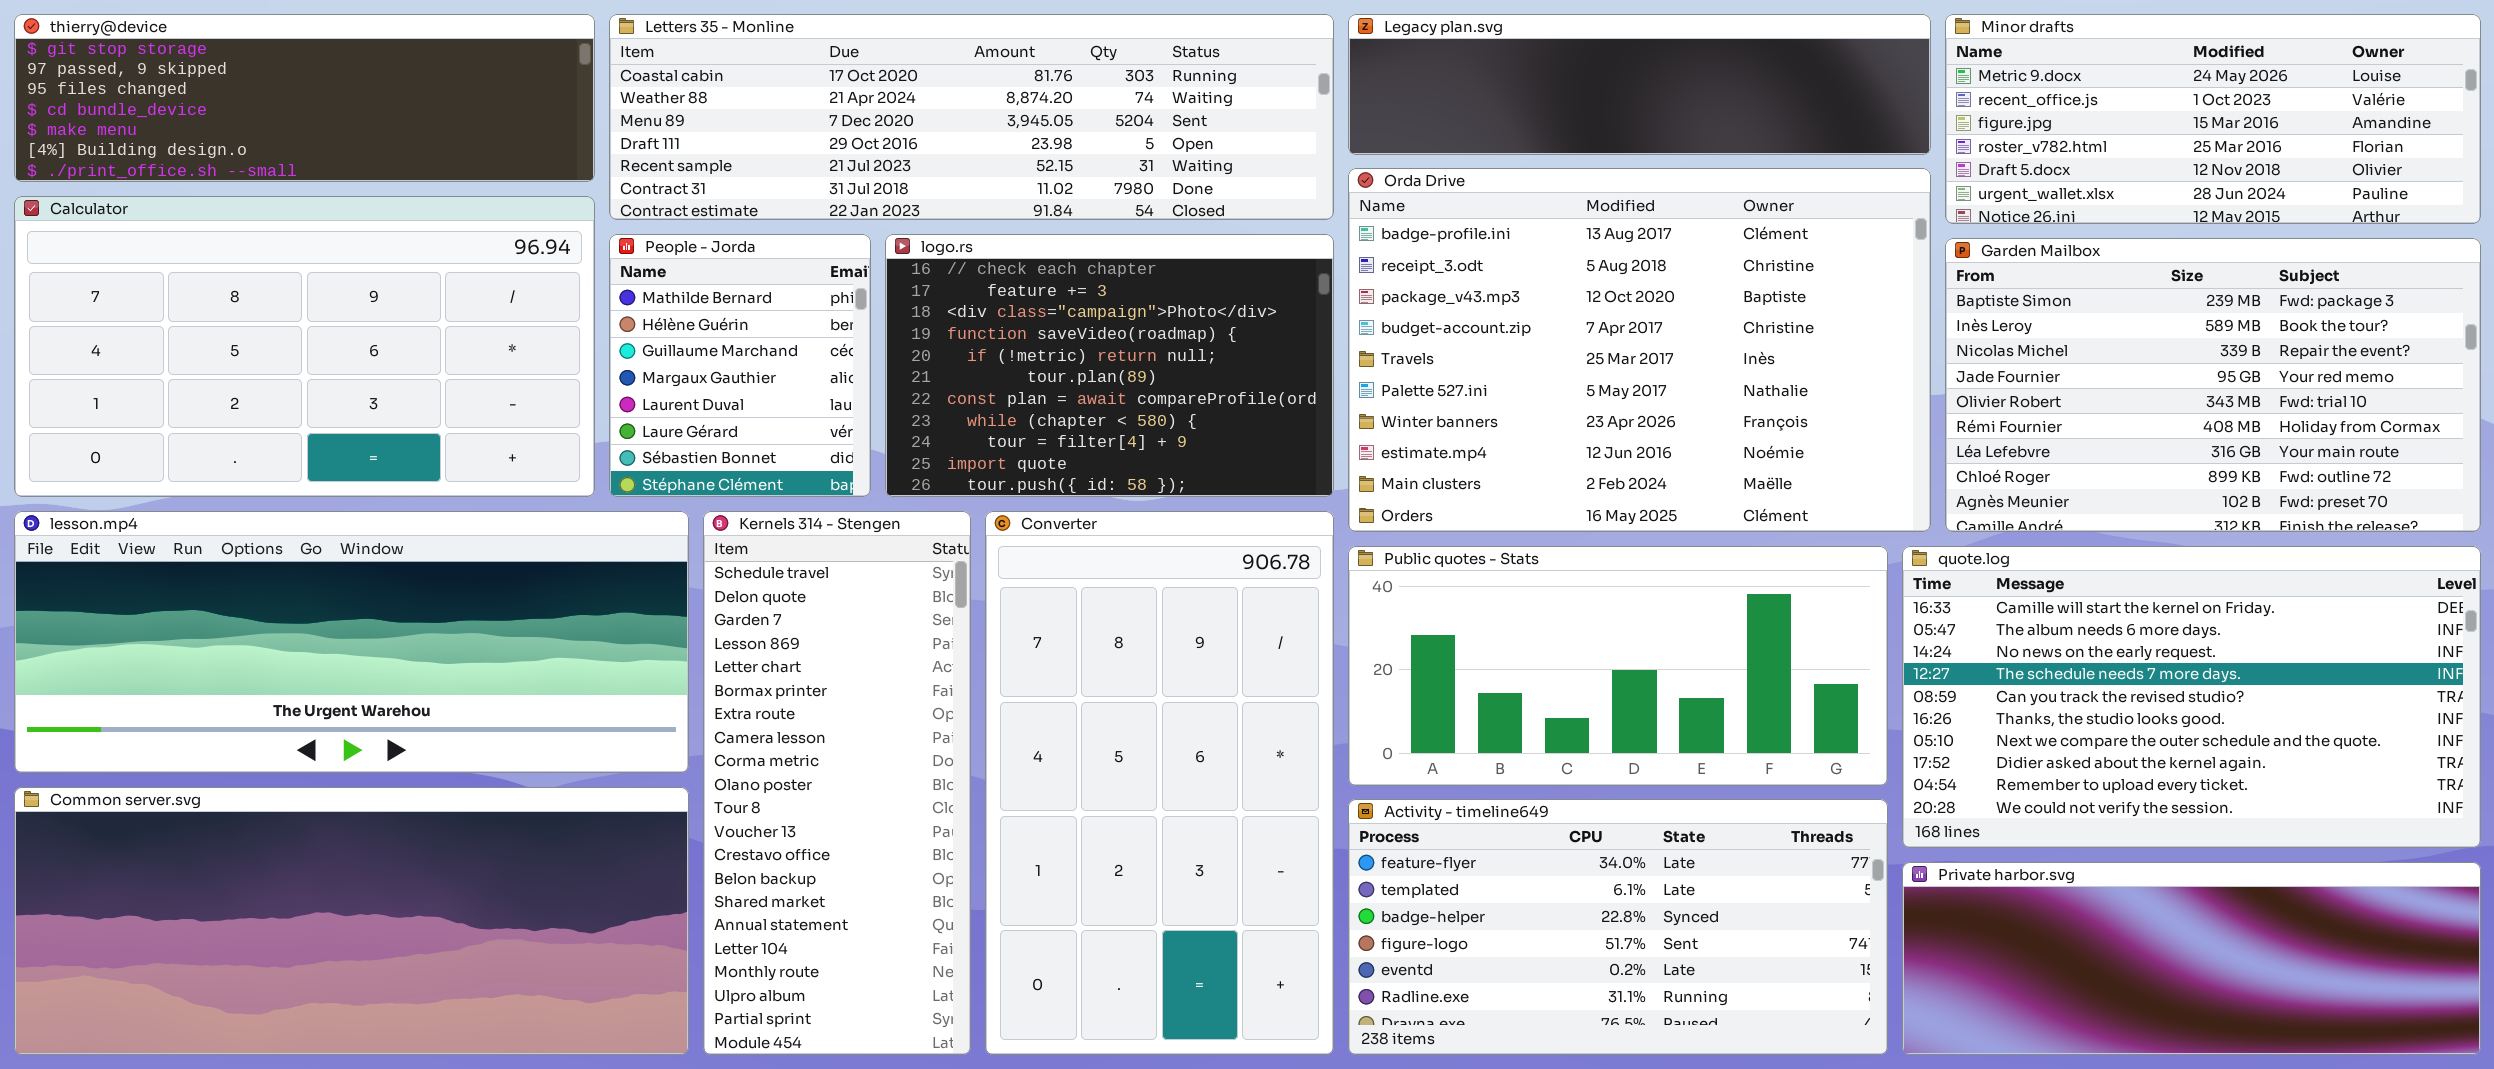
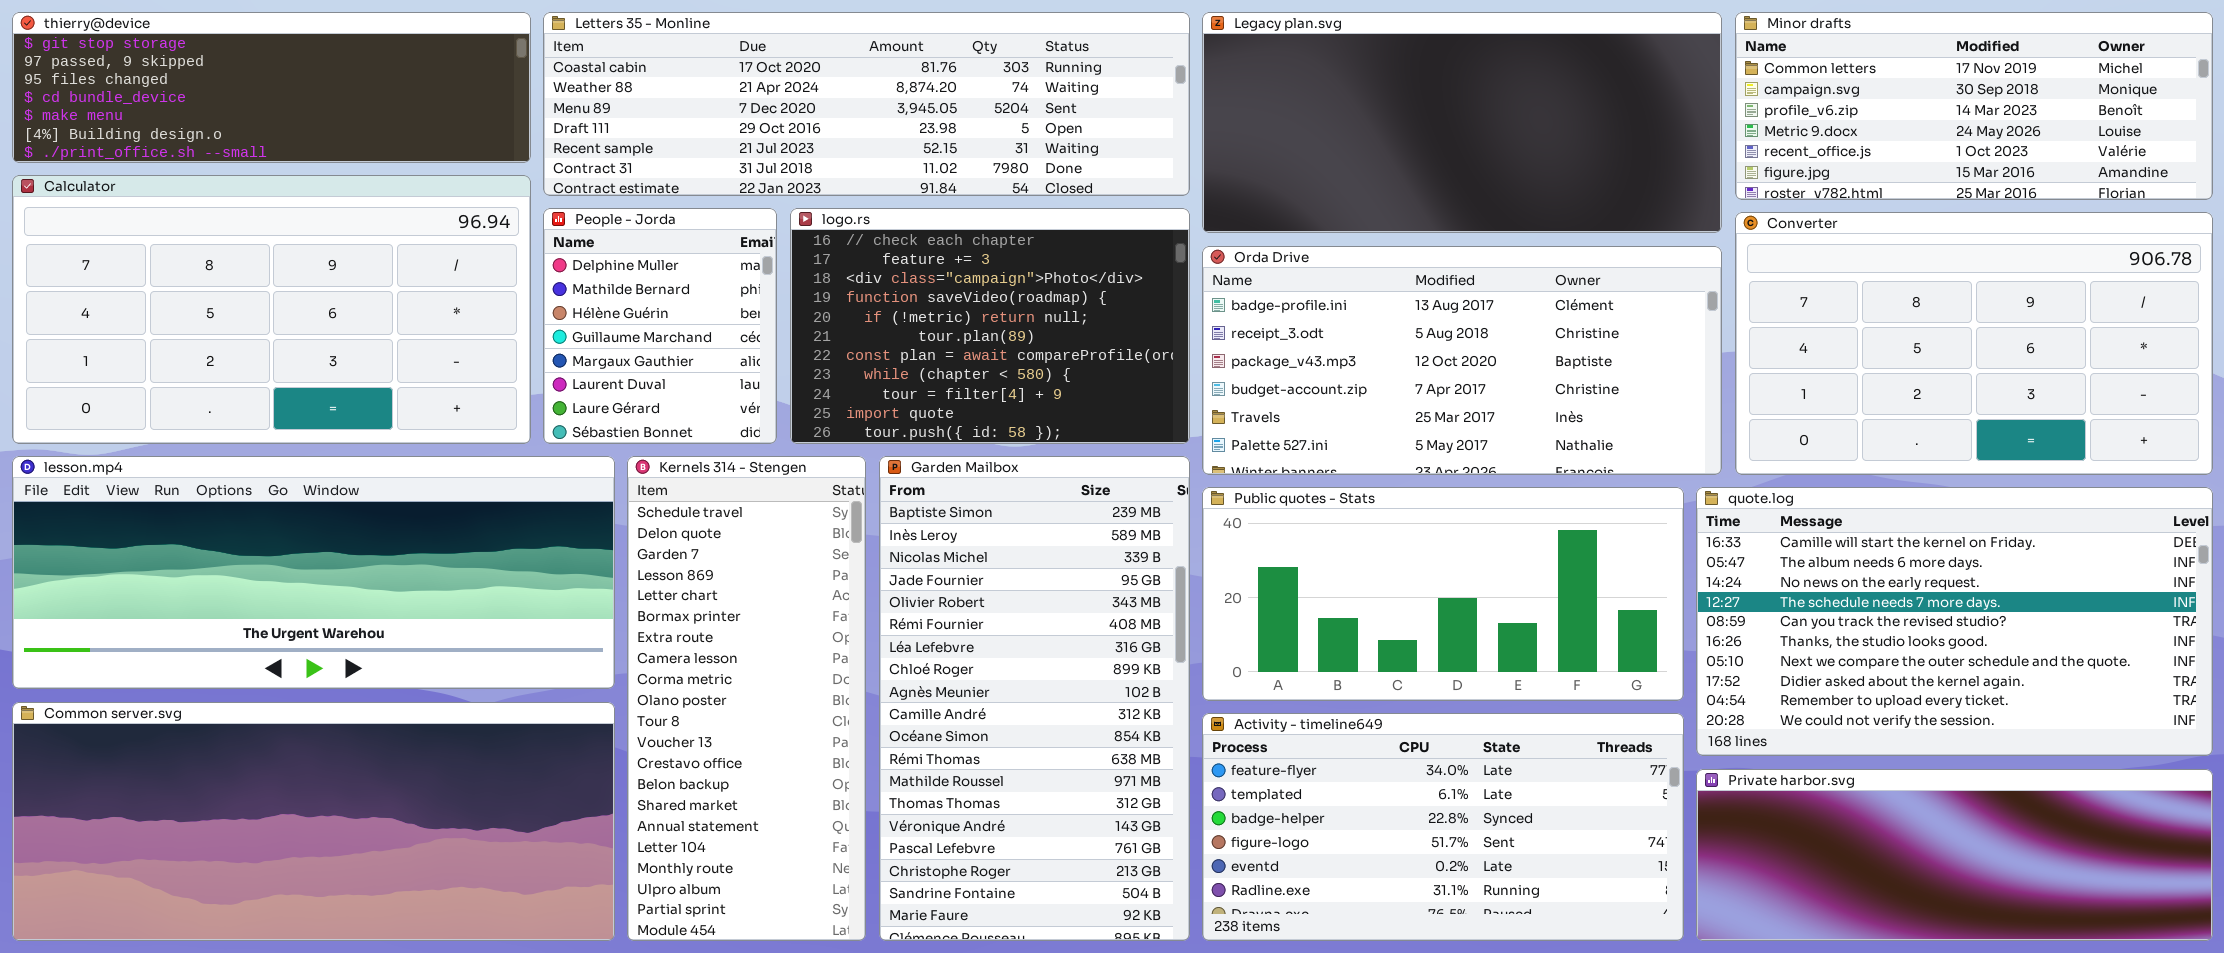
Legacy plan.svg: [1348,14,1931,155] -> [1202,12,1722,233], resized
Minor drafts: [1945,14,2481,224] -> [1735,12,2213,200], scrolled up 3 rows
Orda Drive: [1348,168,1931,532] -> [1202,246,1722,475], resized
People - Jorda: [609,234,871,497] -> [543,208,777,444], scrolled up 1 row
Garden Mailbox: [1945,238,2481,532] -> [879,456,1190,941], moved, resized
Converter: [985,511,1334,1055] -> [1735,212,2213,475], moved, resized

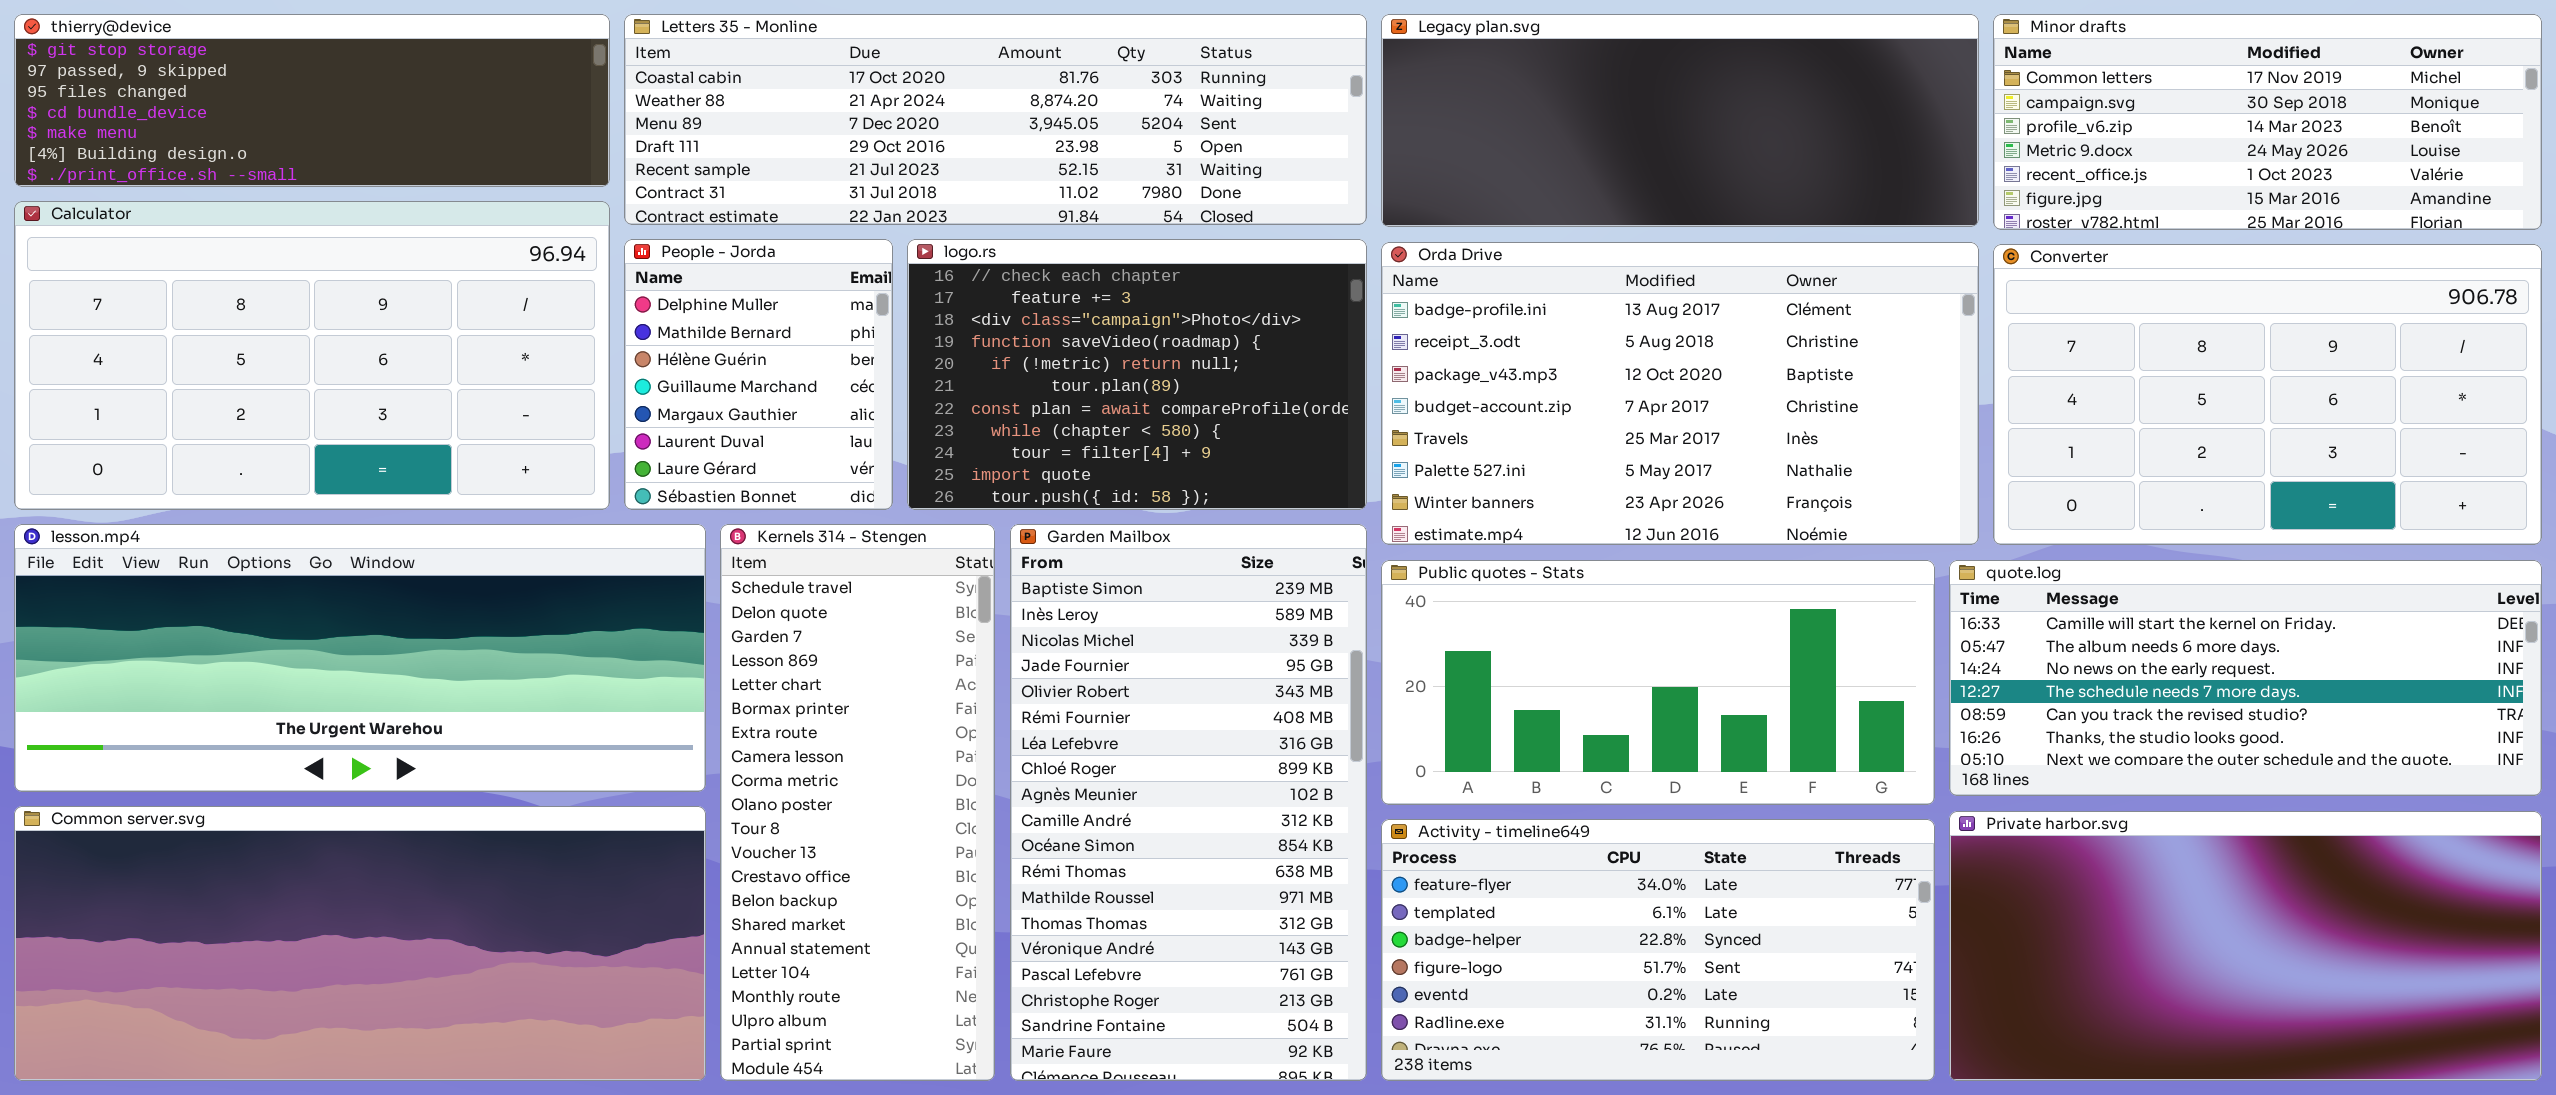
Legacy plan.svg: [1202,12,1722,233] -> [1381,14,1979,227], resized
Orda Drive: [1202,246,1722,475] -> [1381,242,1979,545], resized
quote.log: [1696,487,2213,756] -> [1949,560,2542,796], resized
Private harbor.svg: [1696,769,2213,941] -> [1949,811,2542,1081], resized

